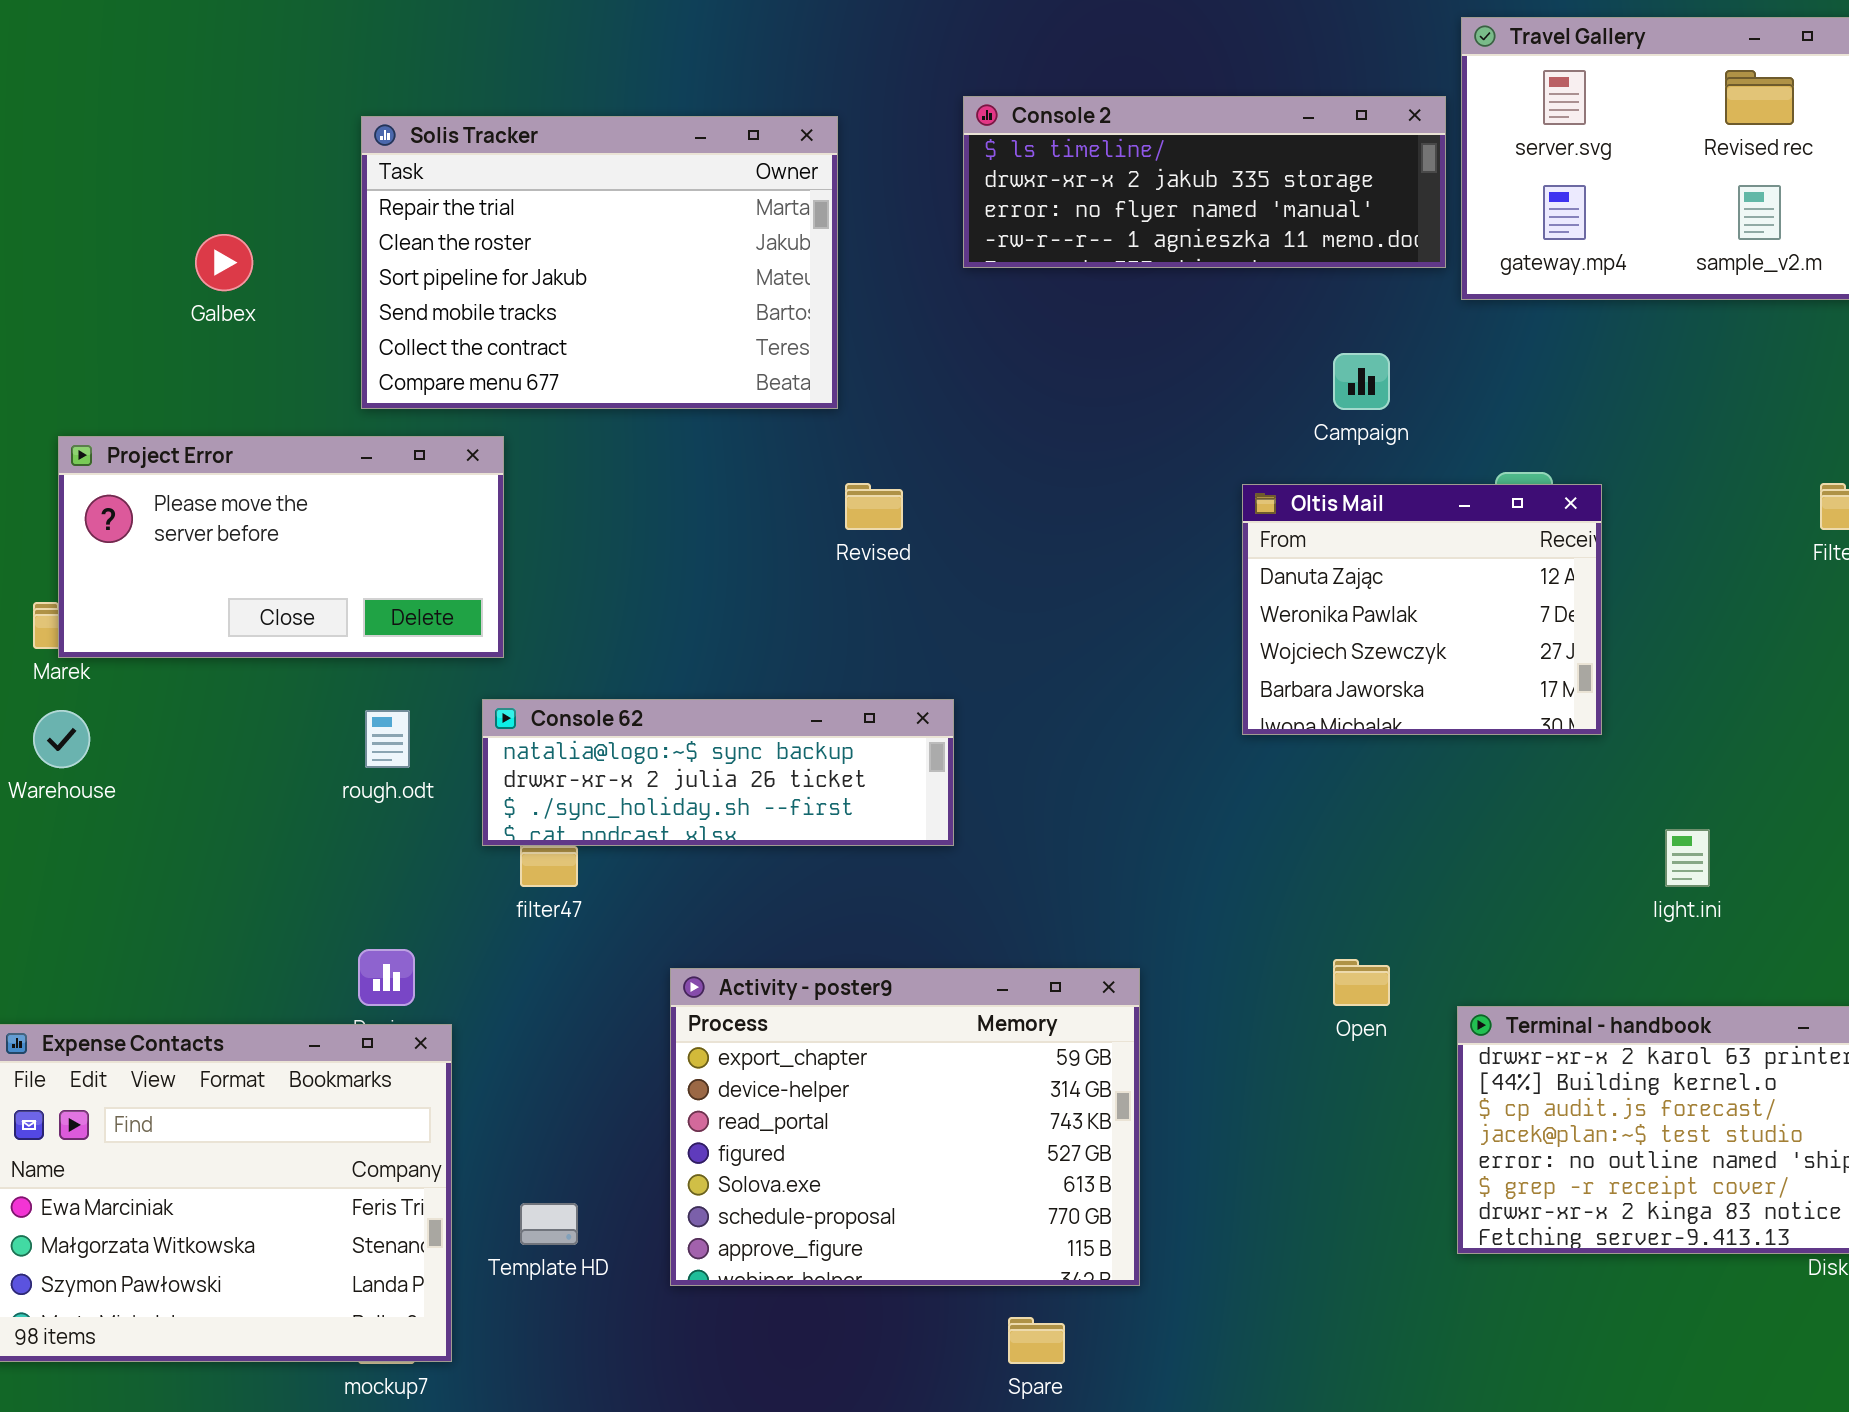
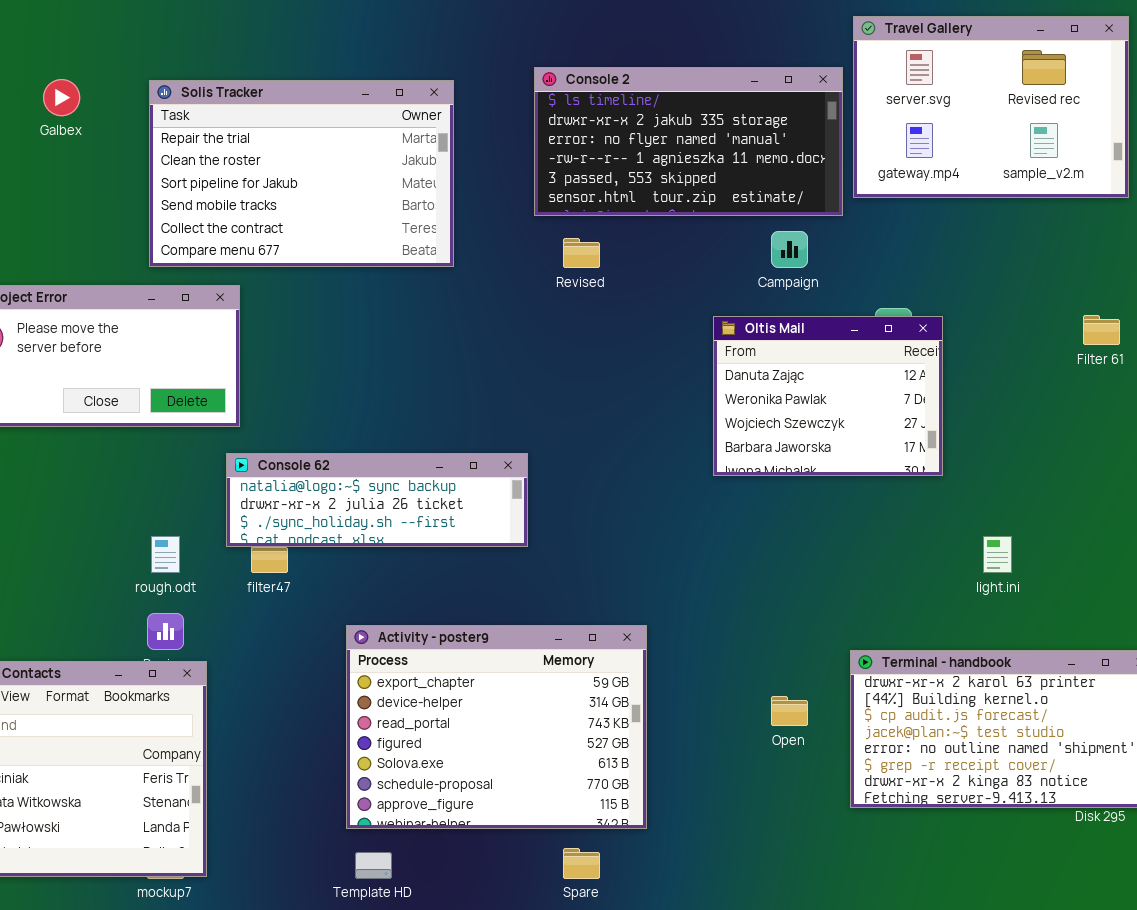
Console 2: [963,96,1446,268] -> [534,67,843,216], resized
Galbex: [195,234,253,291] -> [43,79,80,116], moved
Revised: [845,483,903,530] -> [563,238,600,268], moved
rough.odt: [365,710,410,768] -> [151,536,180,573], moved
Open: [1333,959,1390,1006] -> [771,696,808,726], moved
Template HD: [520,1203,578,1245] -> [355,852,392,879], moved

